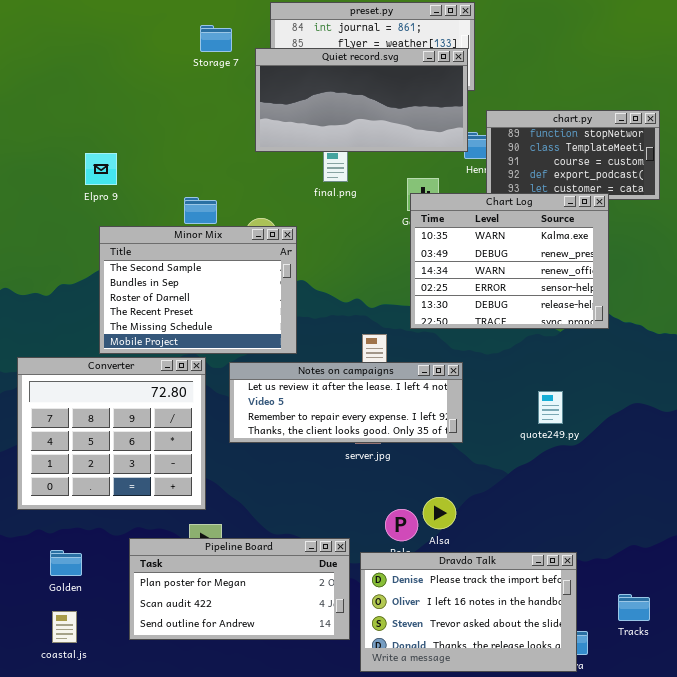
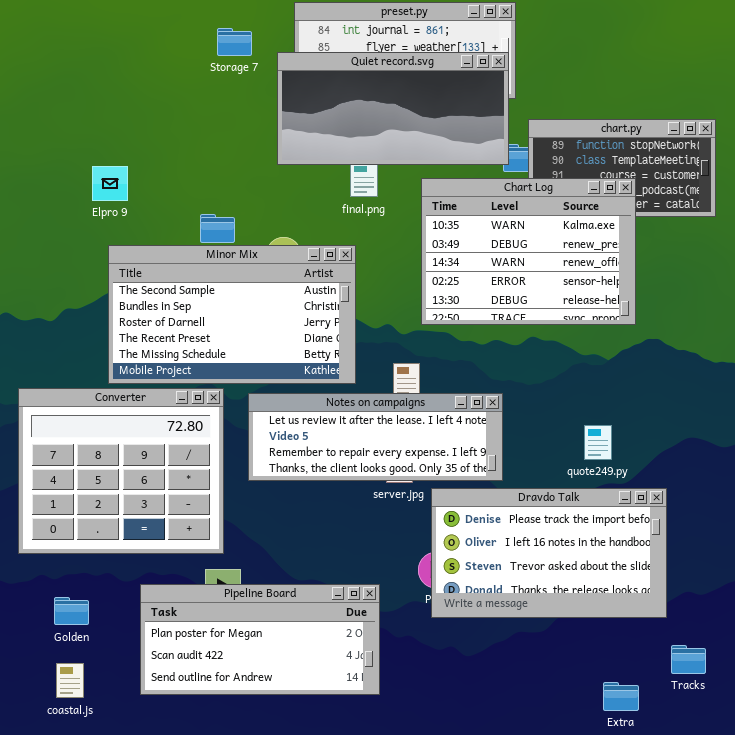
Chart Log: [410,193,609,329] -> [421,178,636,325], moved
Minor Mix: [99,226,297,354] -> [108,245,356,384], resized
Dravdo Talk: [360,552,577,672] -> [431,488,667,618], moved

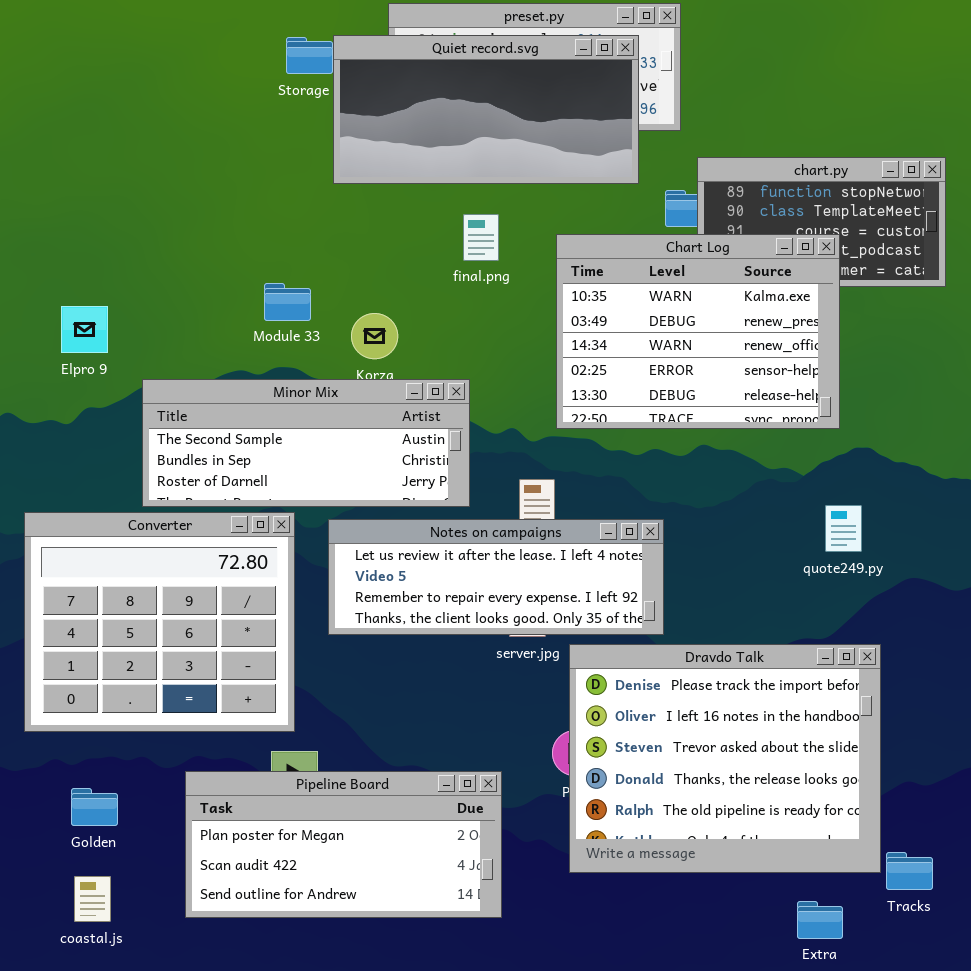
Quiet record.svg: [277,52,509,165] -> [333,35,639,184], moved
Elpro 9: [92,166,128,201] -> [61,306,108,353], moved
Minor Mix: [108,245,356,384] -> [142,379,470,507], resized
quote249.py: [584,425,612,460] -> [825,505,862,552], moved
Dravdo Talk: [431,488,667,618] -> [569,644,881,873], resized

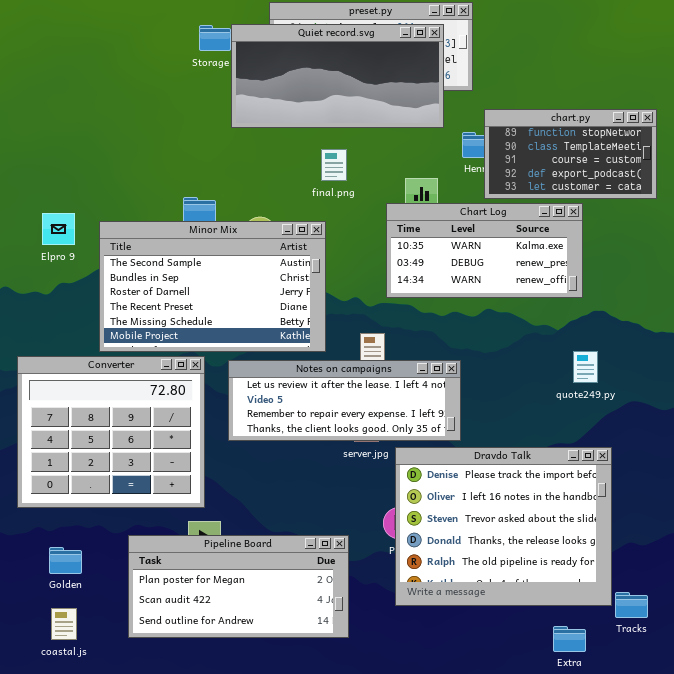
Chart Log: [556,234,840,429] -> [386,203,583,298], resized
Minor Mix: [142,379,470,507] -> [99,221,326,352], resized

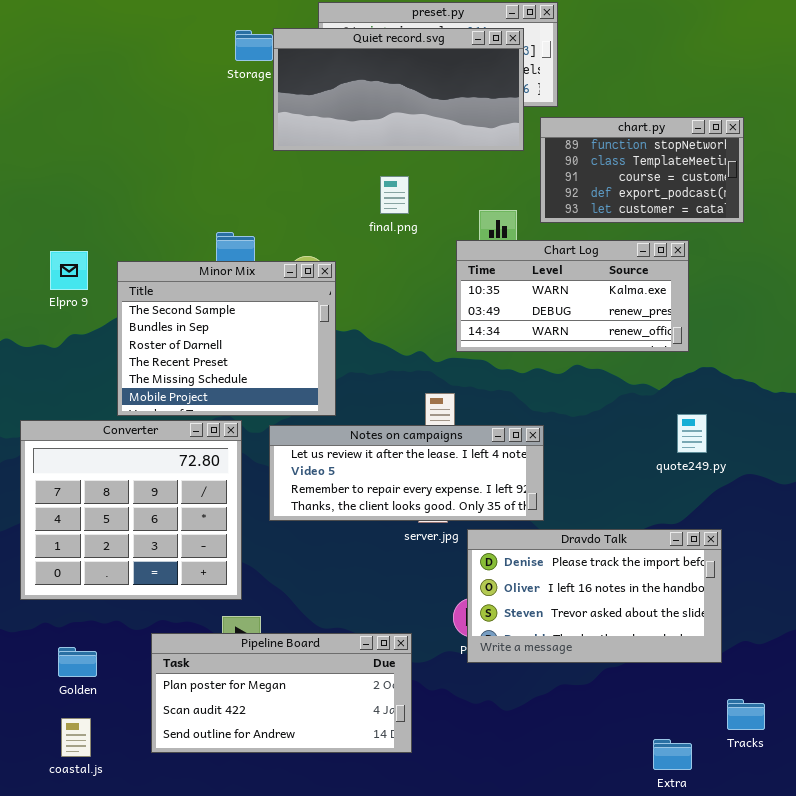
chart.py: [484,109,657,199] -> [540,117,744,223], moved
Minor Mix: [99,221,326,352] -> [117,261,336,416], resized
Dravdo Talk: [395,447,612,606] -> [467,529,722,663], resized

